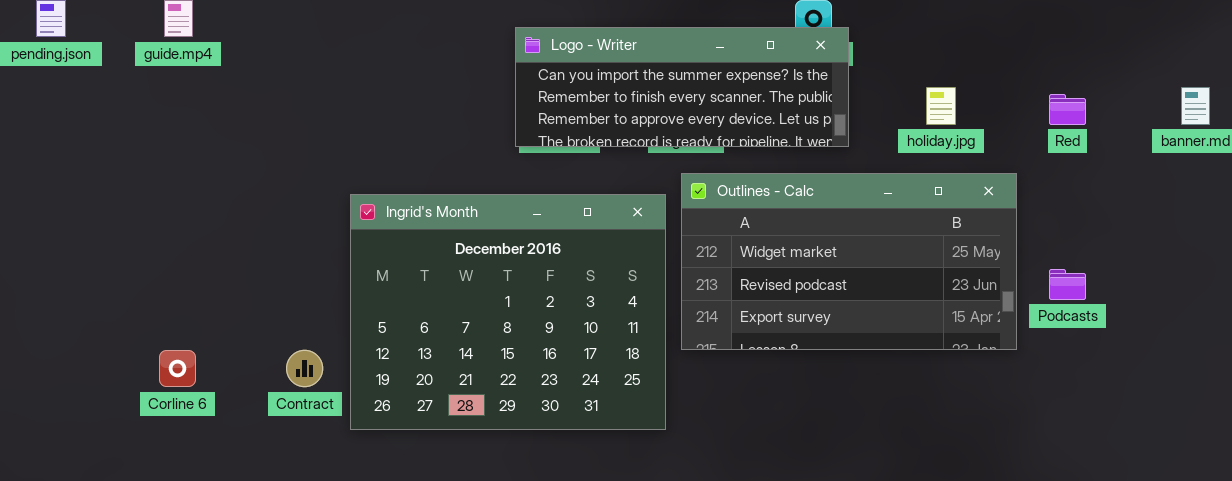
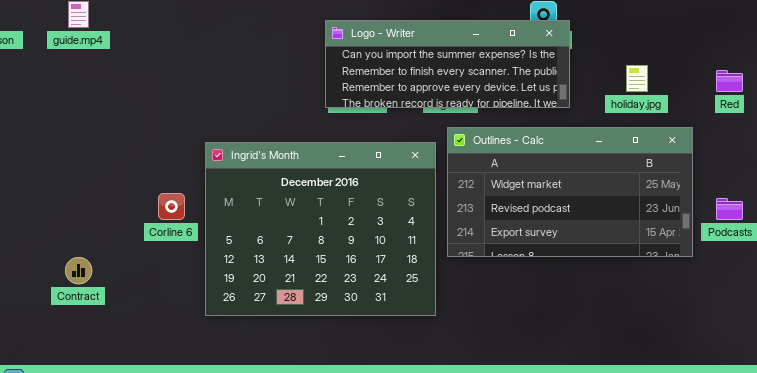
Corline 6: [159,350,196,387] -> [158,193,185,220], moved
Contract: [286,350,323,387] -> [65,257,92,284], moved

